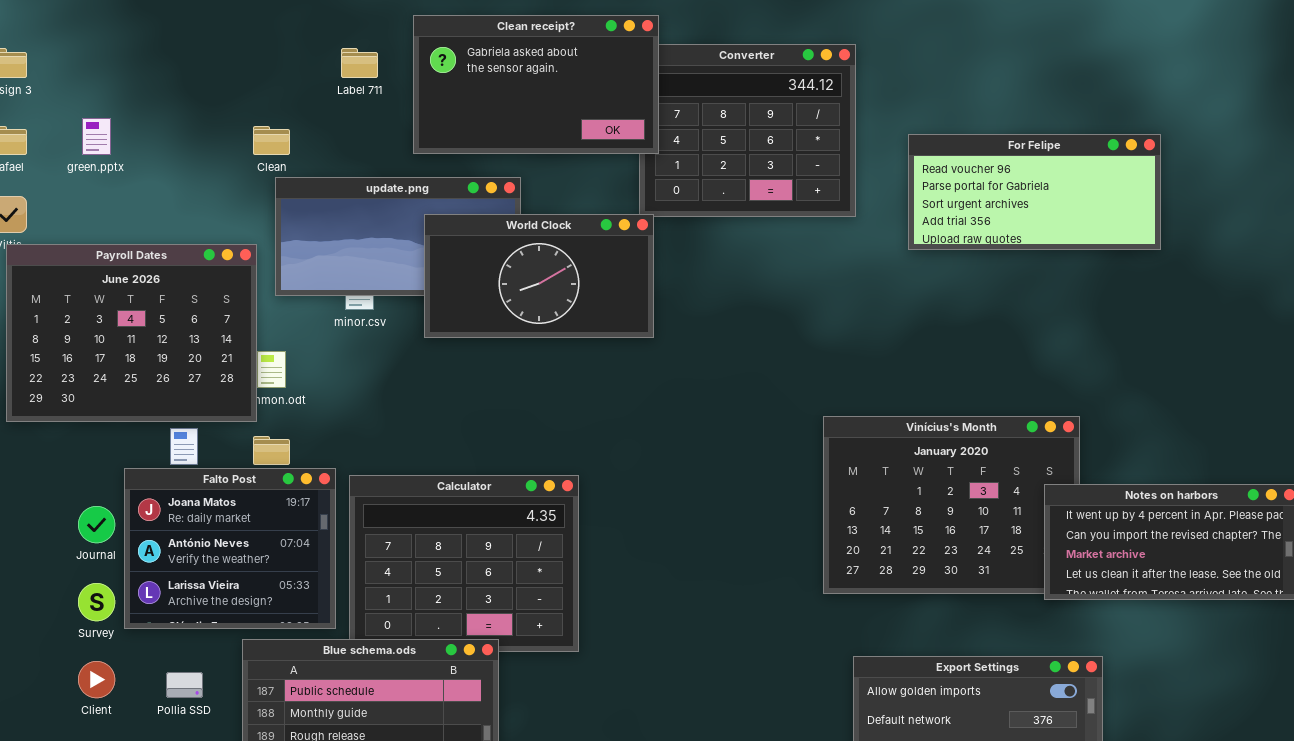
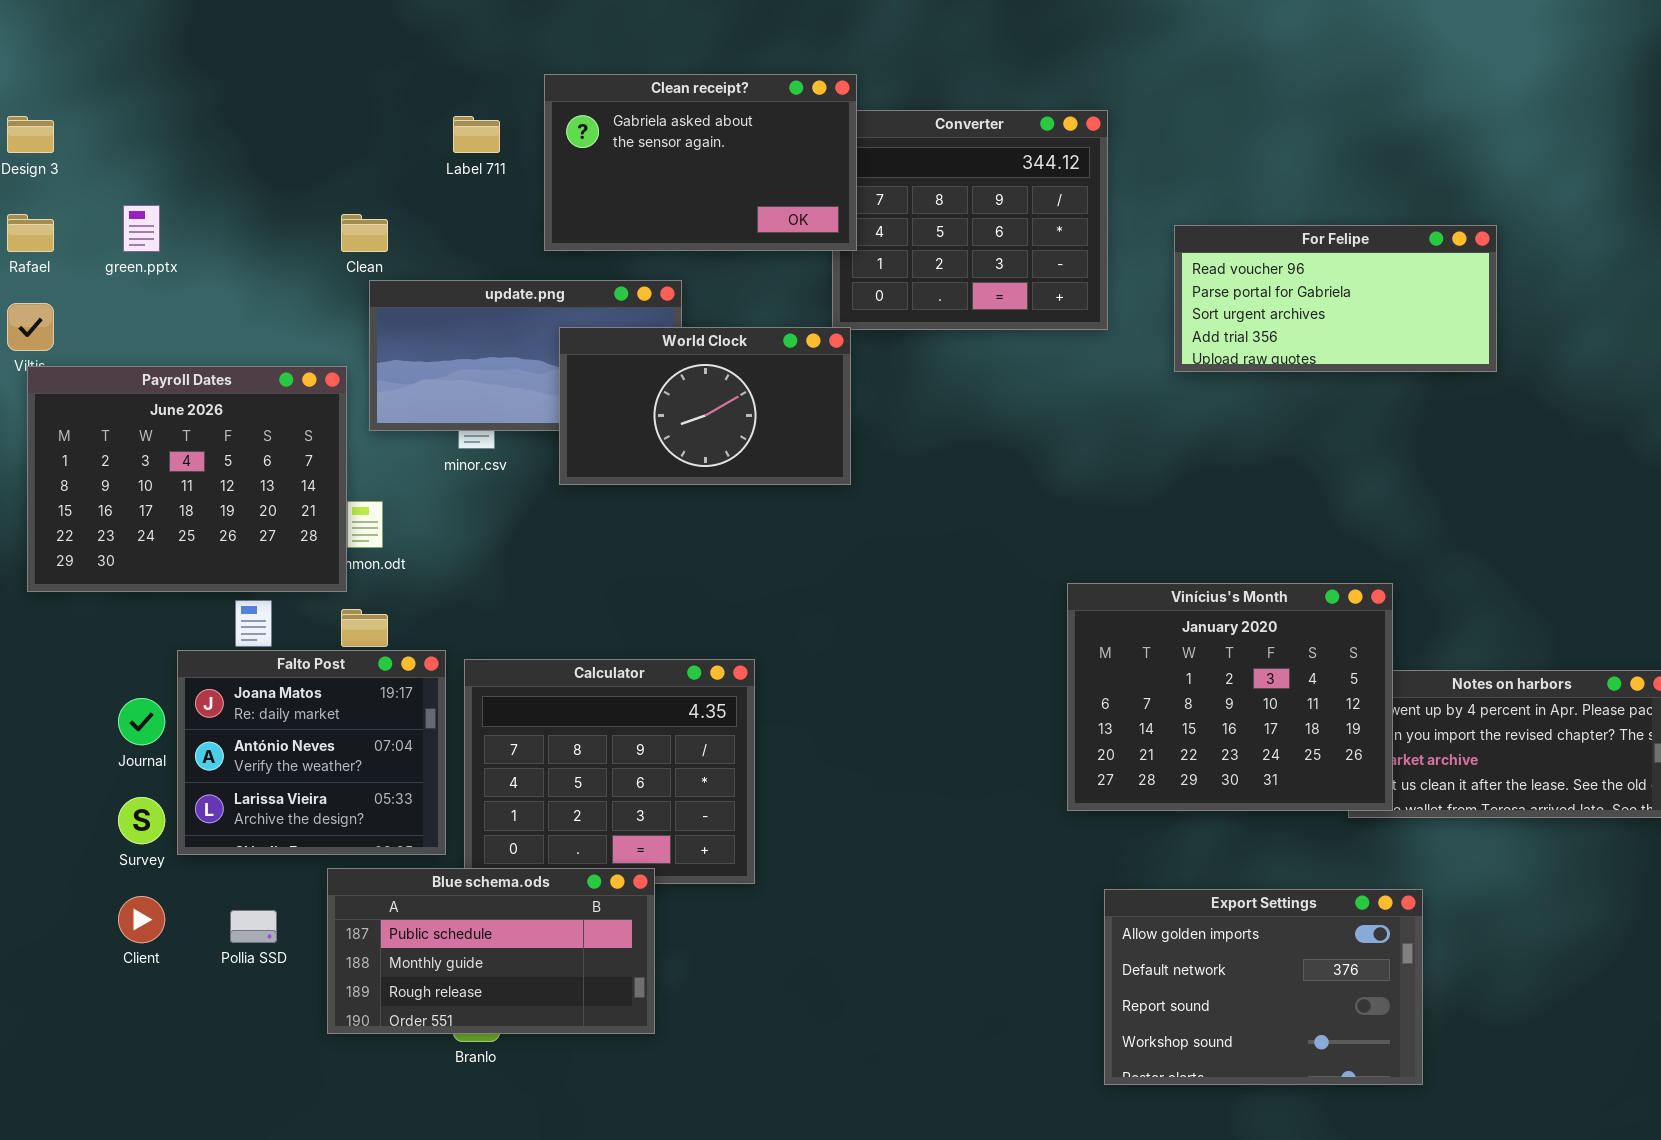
Vinícius's Month: [823,416,1080,594] -> [1067,583,1393,811], raised

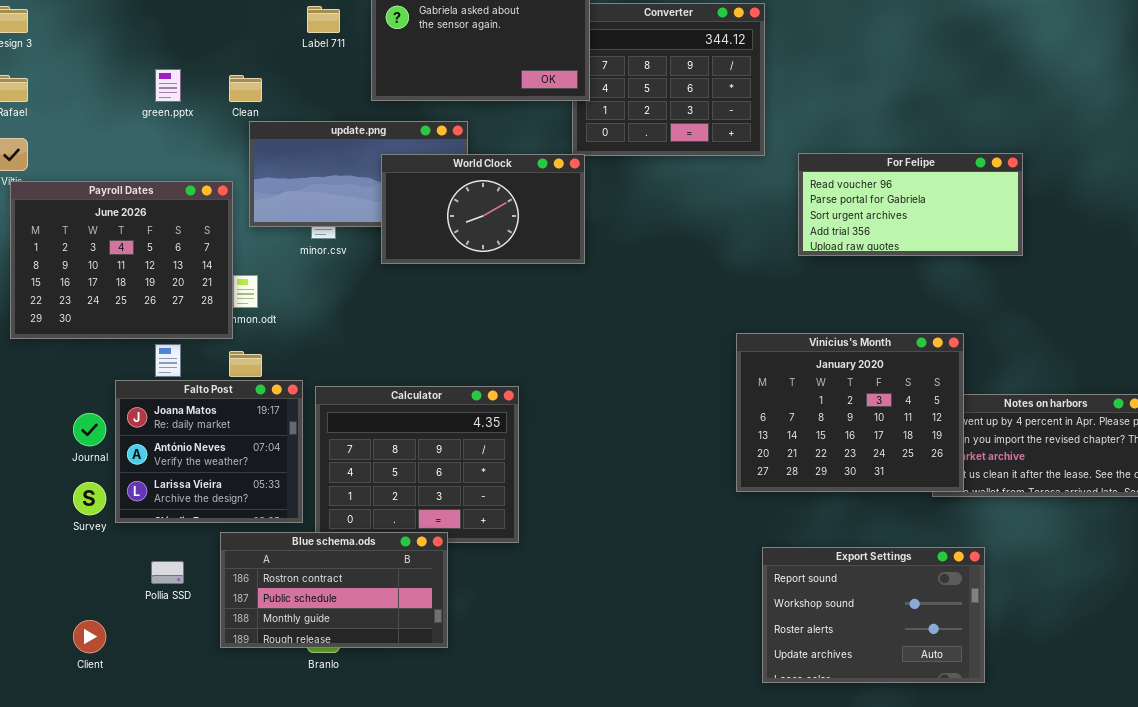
green.pptx: [123,205,160,252] -> [155,69,181,102], moved
For Felipe: [1174,225,1497,372] -> [798,153,1023,256], moved
Blue schema.ods: [327,868,655,1034] -> [220,532,448,648], scrolled up 1 row
Export Settings: [1104,889,1423,1085] -> [762,547,985,683], scrolled down 2 rows
Client: [118,896,165,943] -> [73,620,106,653], moved

